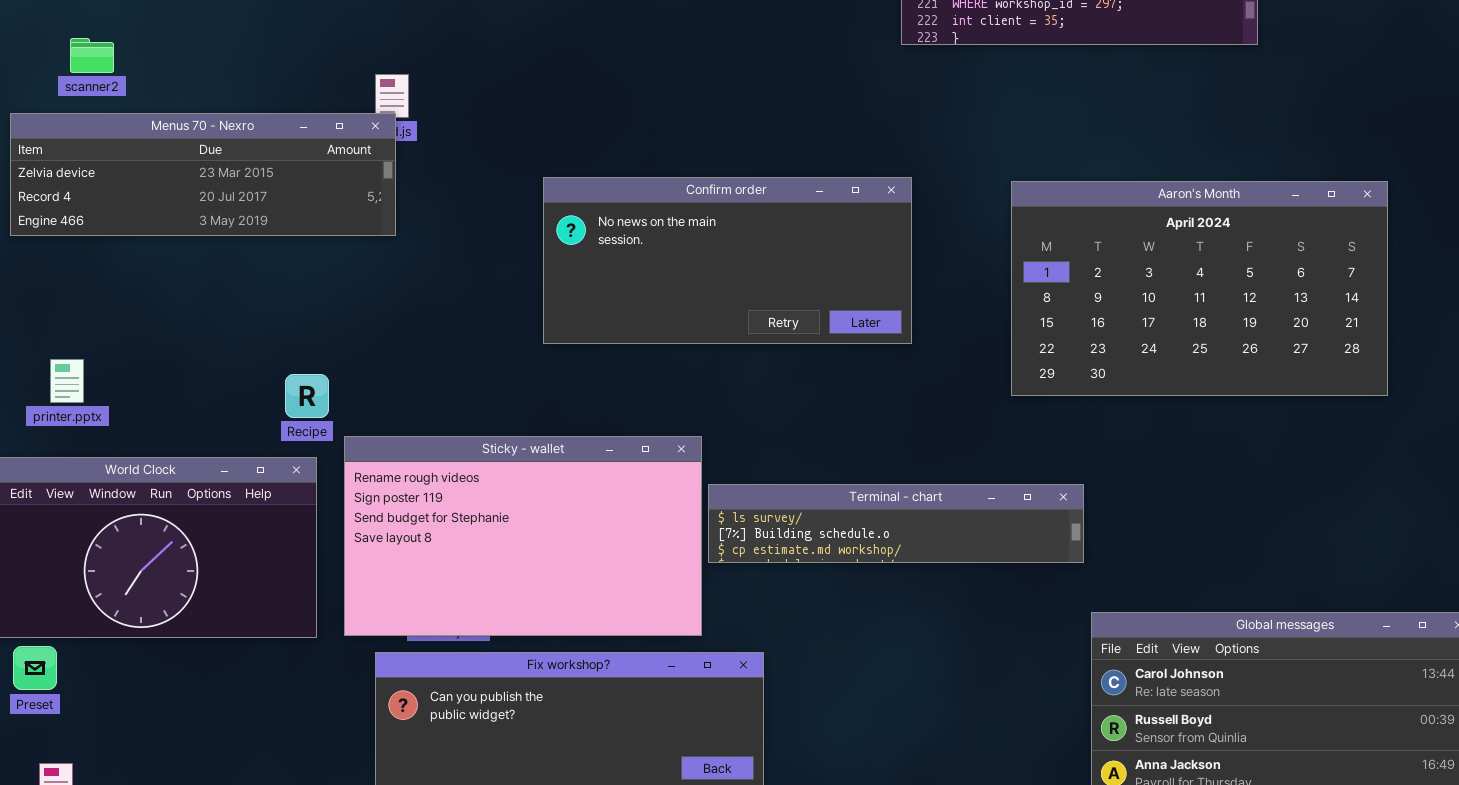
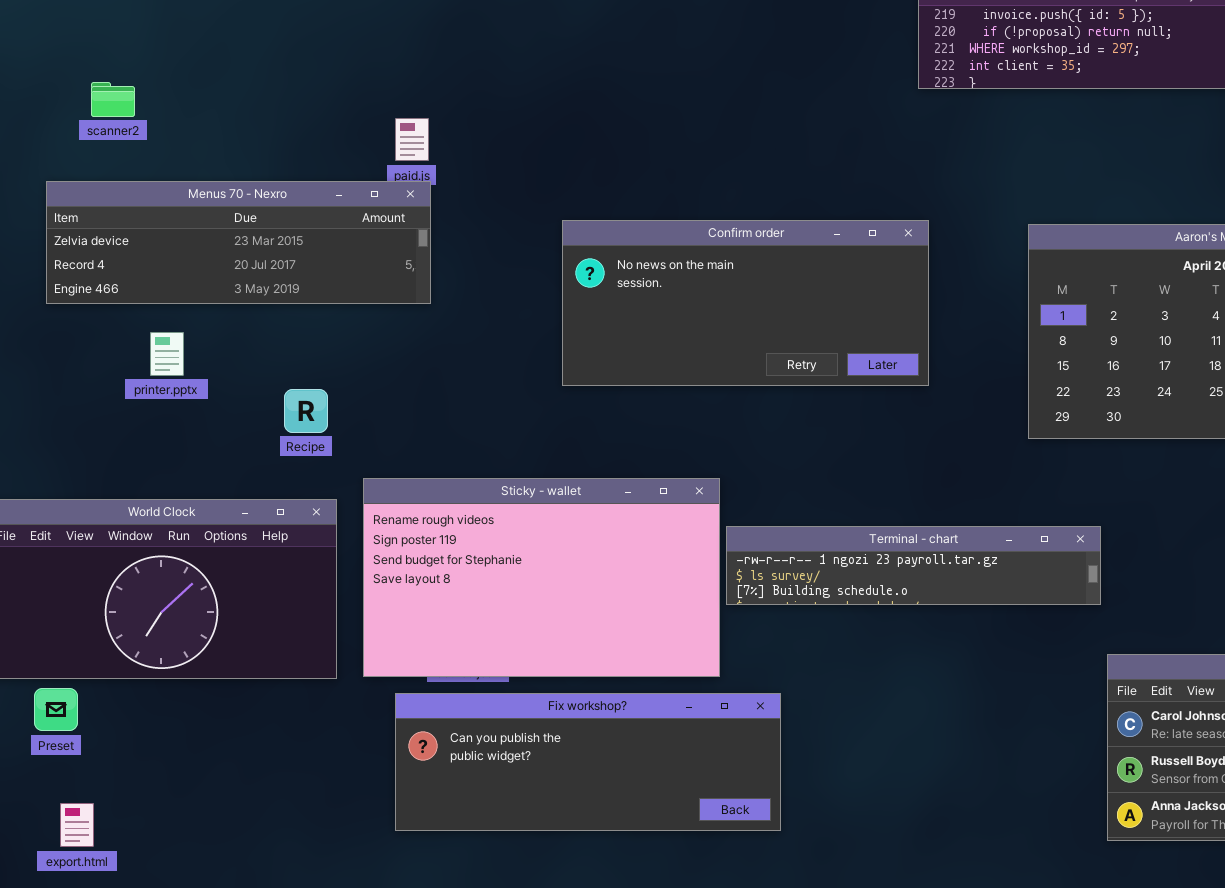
Menus 70 - Nexro: [10,113,396,236] -> [46,181,431,304], moved
printer.pptx: [50,359,84,403] -> [150,332,184,376], moved
Recipe: [285,374,329,418] -> [284,389,328,433], moved
Terminal - chart: [708,484,1084,563] -> [726,526,1101,605], scrolled up 1 row

